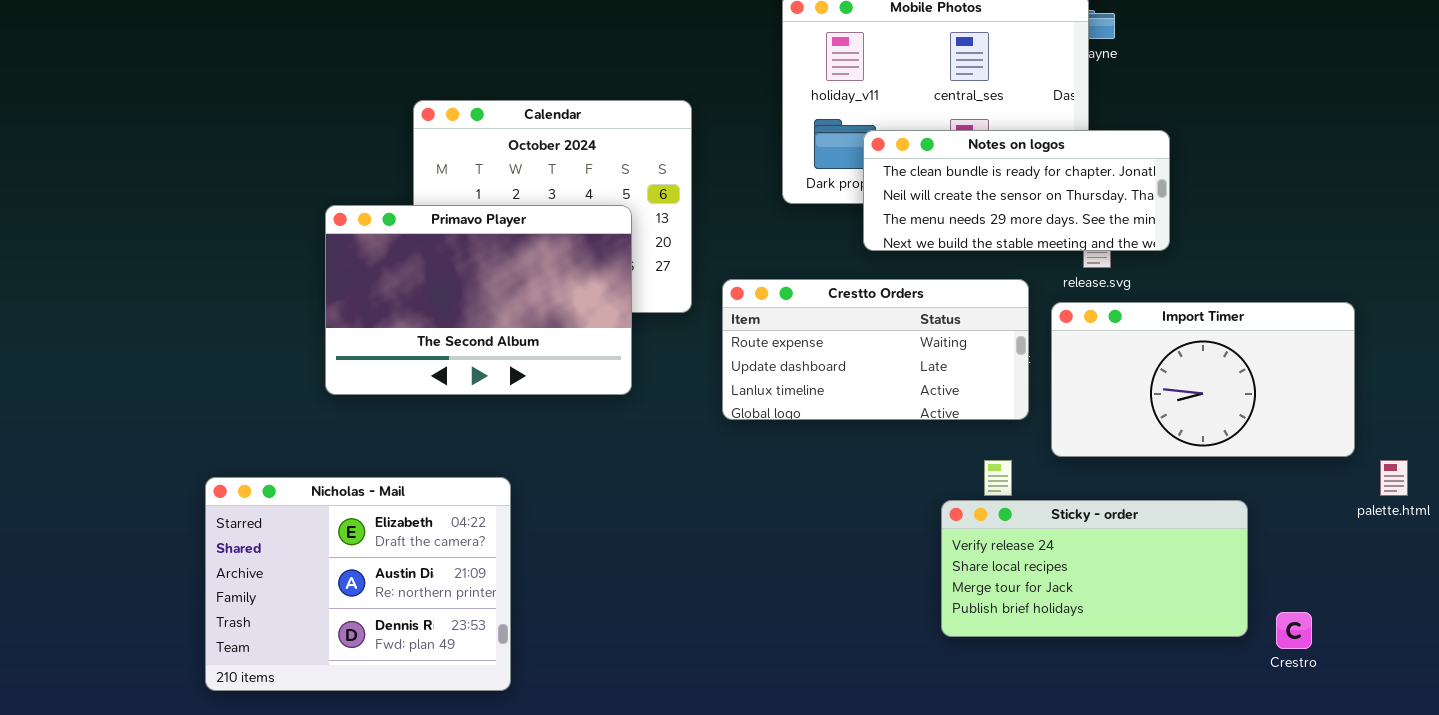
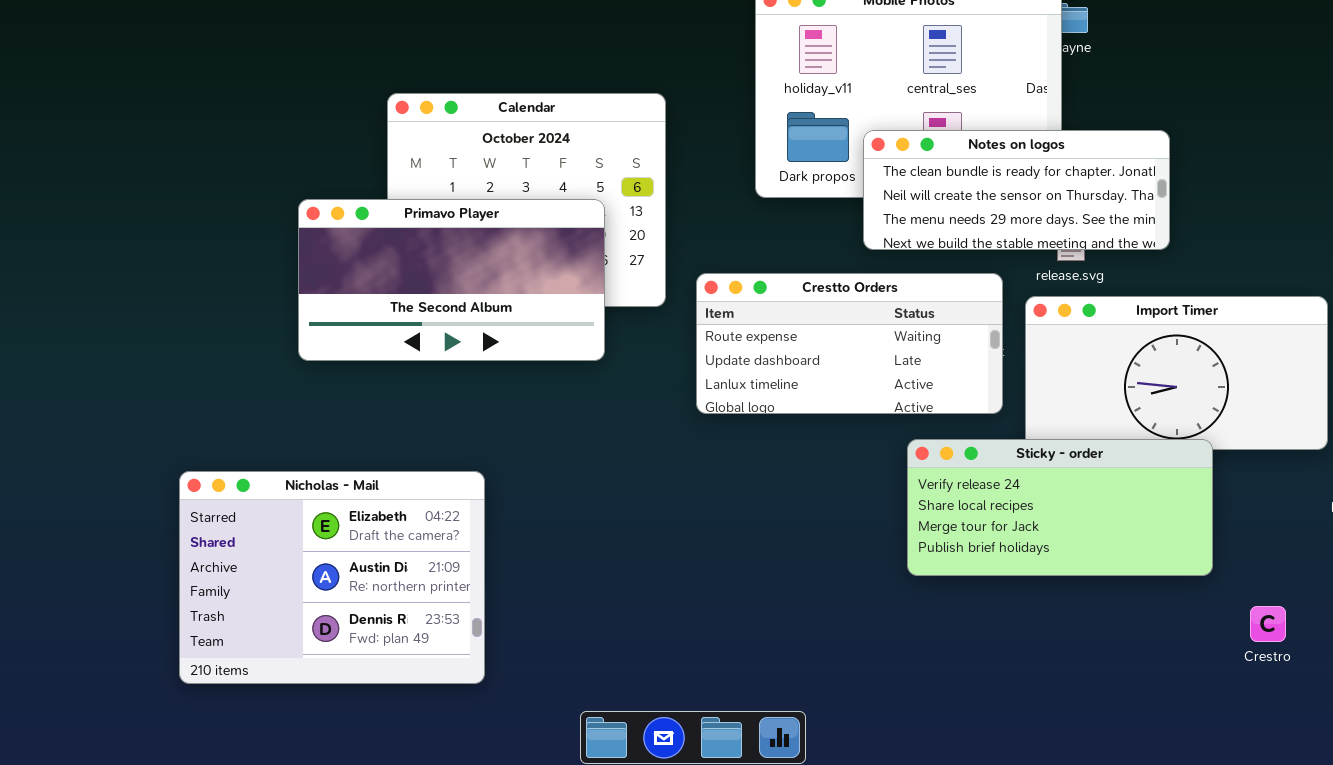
Notes on logos: [863,130,1170,251] -> [863,130,1170,250], moved
Primavo Player: [325,205,632,395] -> [298,199,605,361], resized
Sticky - order: [941,500,1248,637] -> [907,439,1213,576], moved

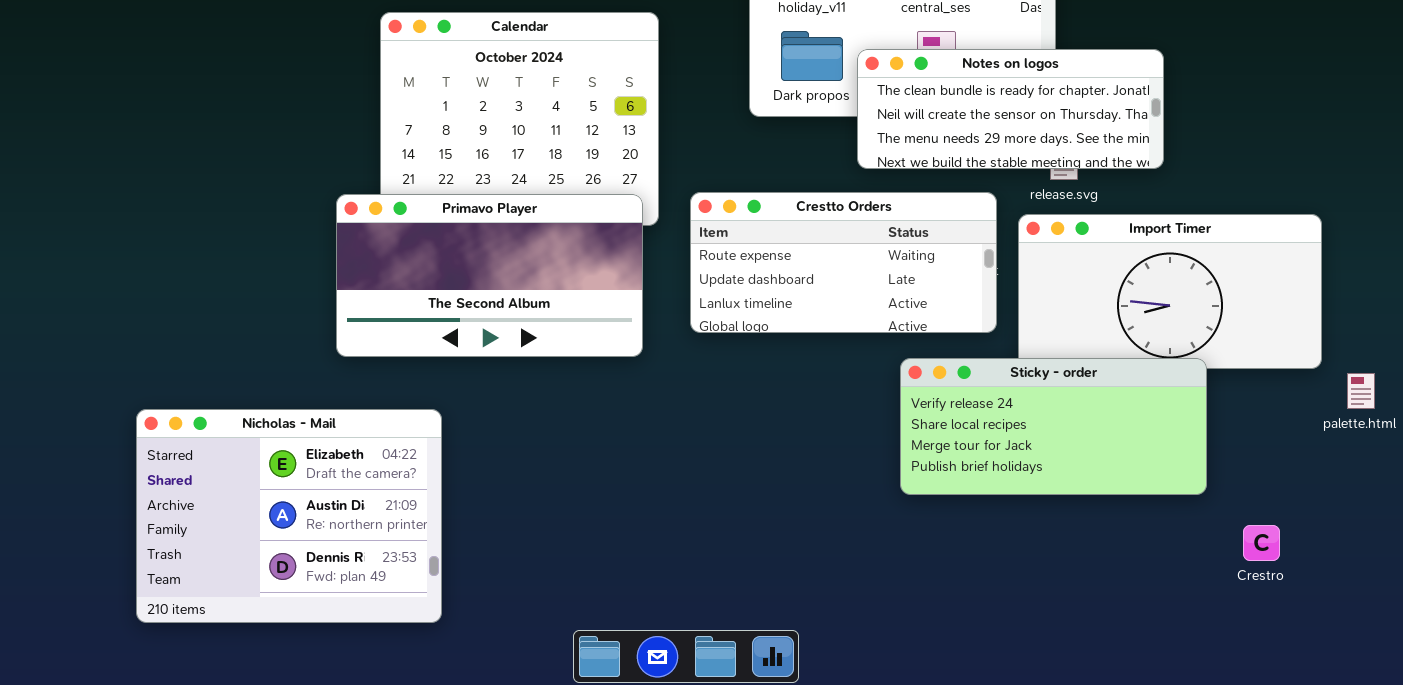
Primavo Player: [298,199,605,361] -> [336,194,643,357], moved
Nicholas - Mail: [179,471,485,684] -> [136,409,442,623], moved

